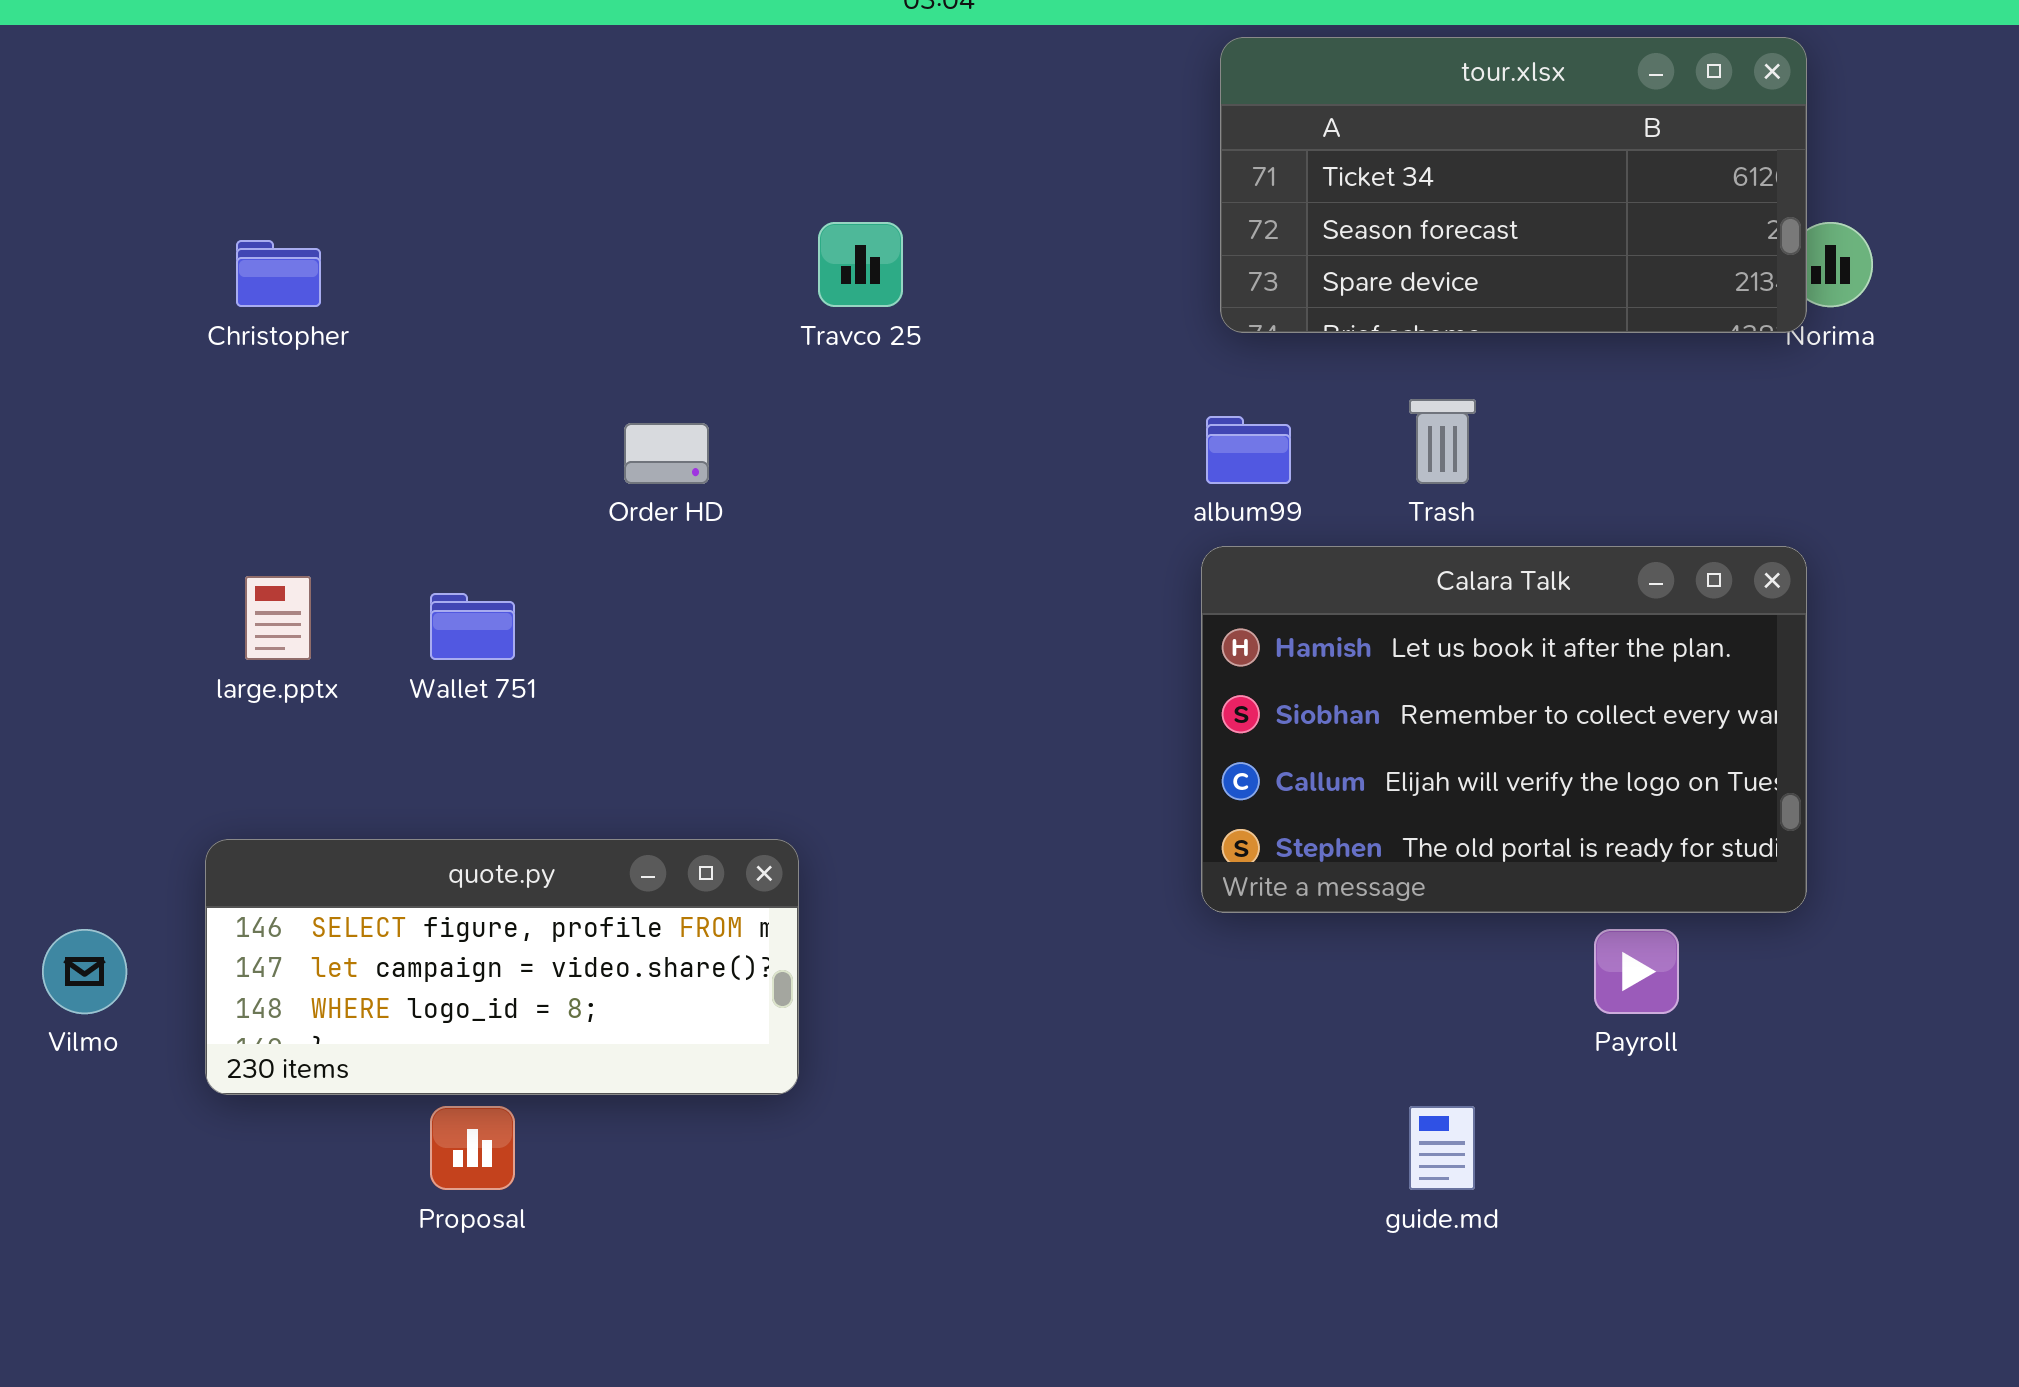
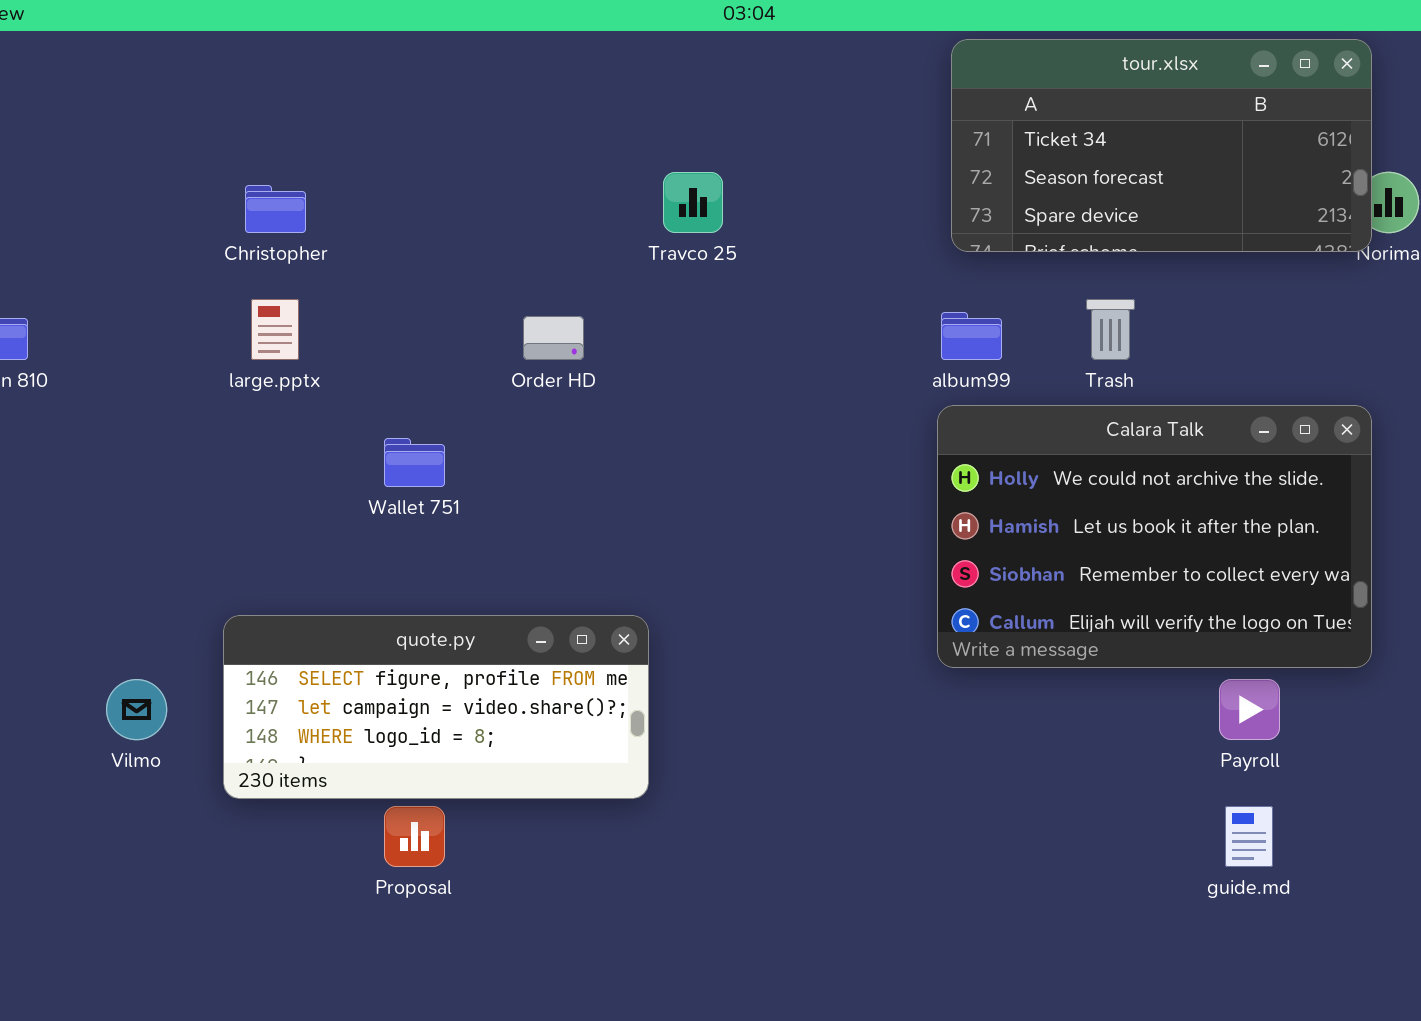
Calara Talk: [1201,546,1807,913] -> [937,405,1372,668], scrolled up 1 row
large.pptx: [245,576,311,660] -> [251,299,299,360], moved
guide.md: [1409,1106,1475,1190] -> [1225,806,1273,867], moved

